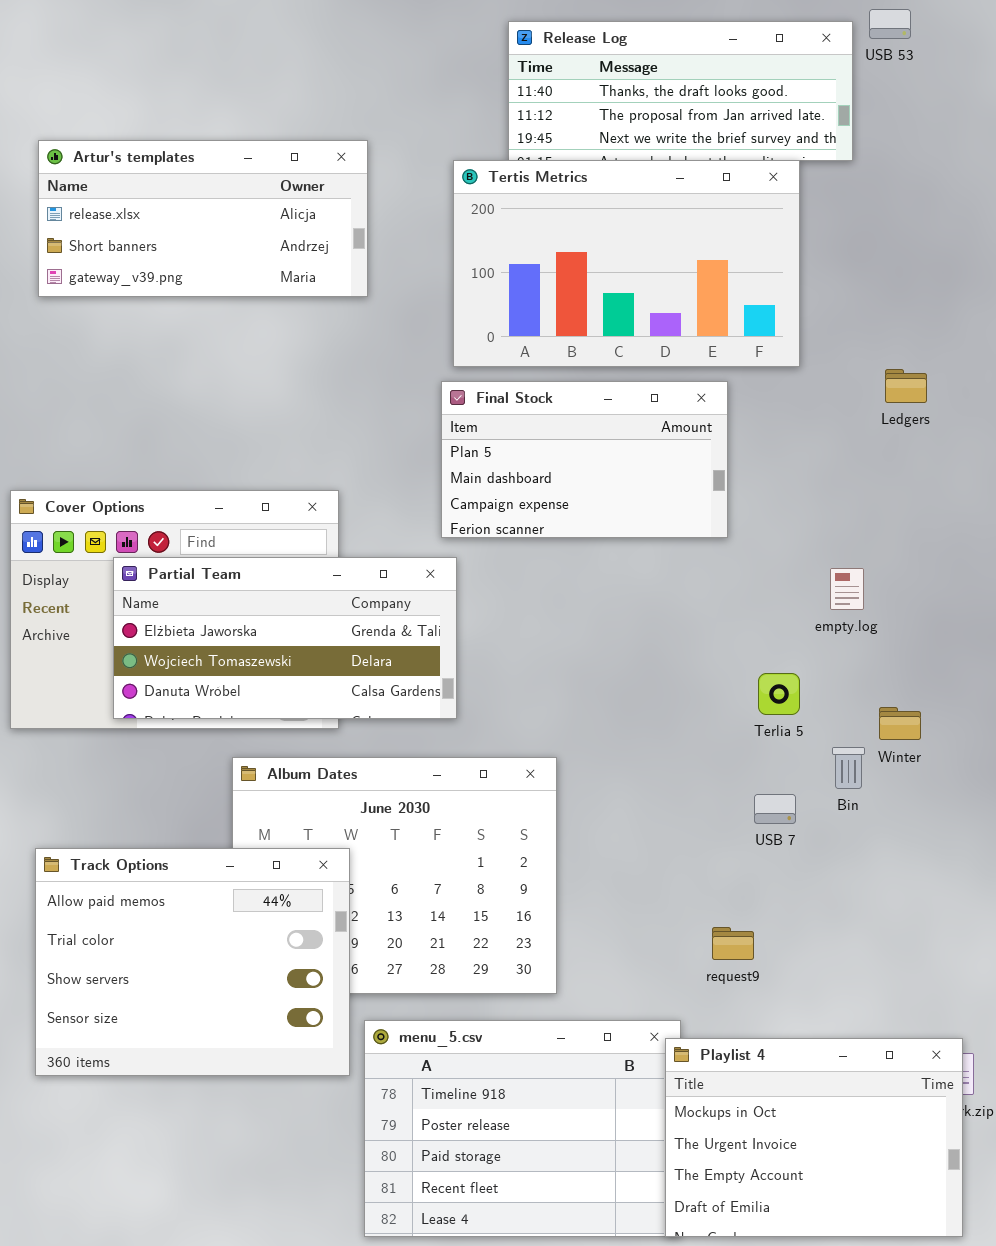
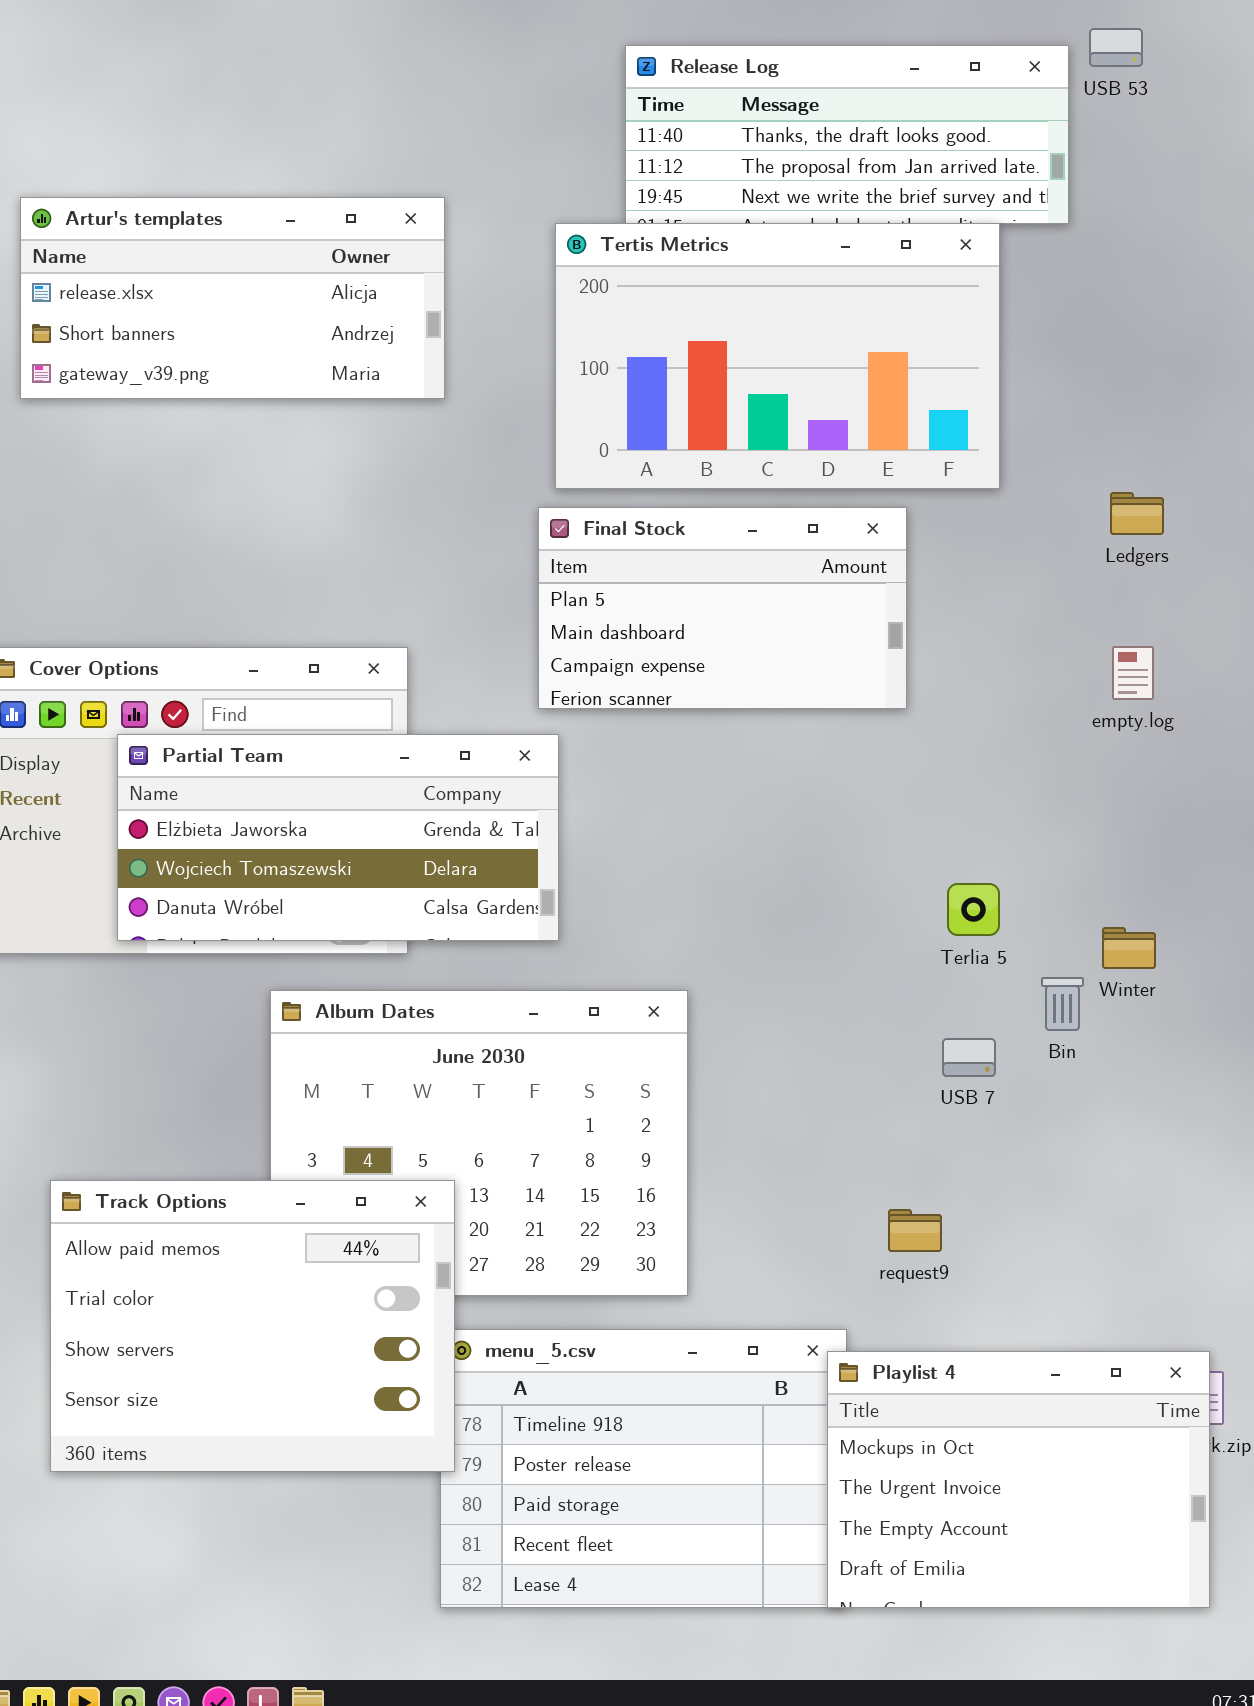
empty.log: [830,568,864,610] -> [1112,646,1154,700], moved
Track Options: [35,848,350,1076] -> [50,1180,455,1472], moved

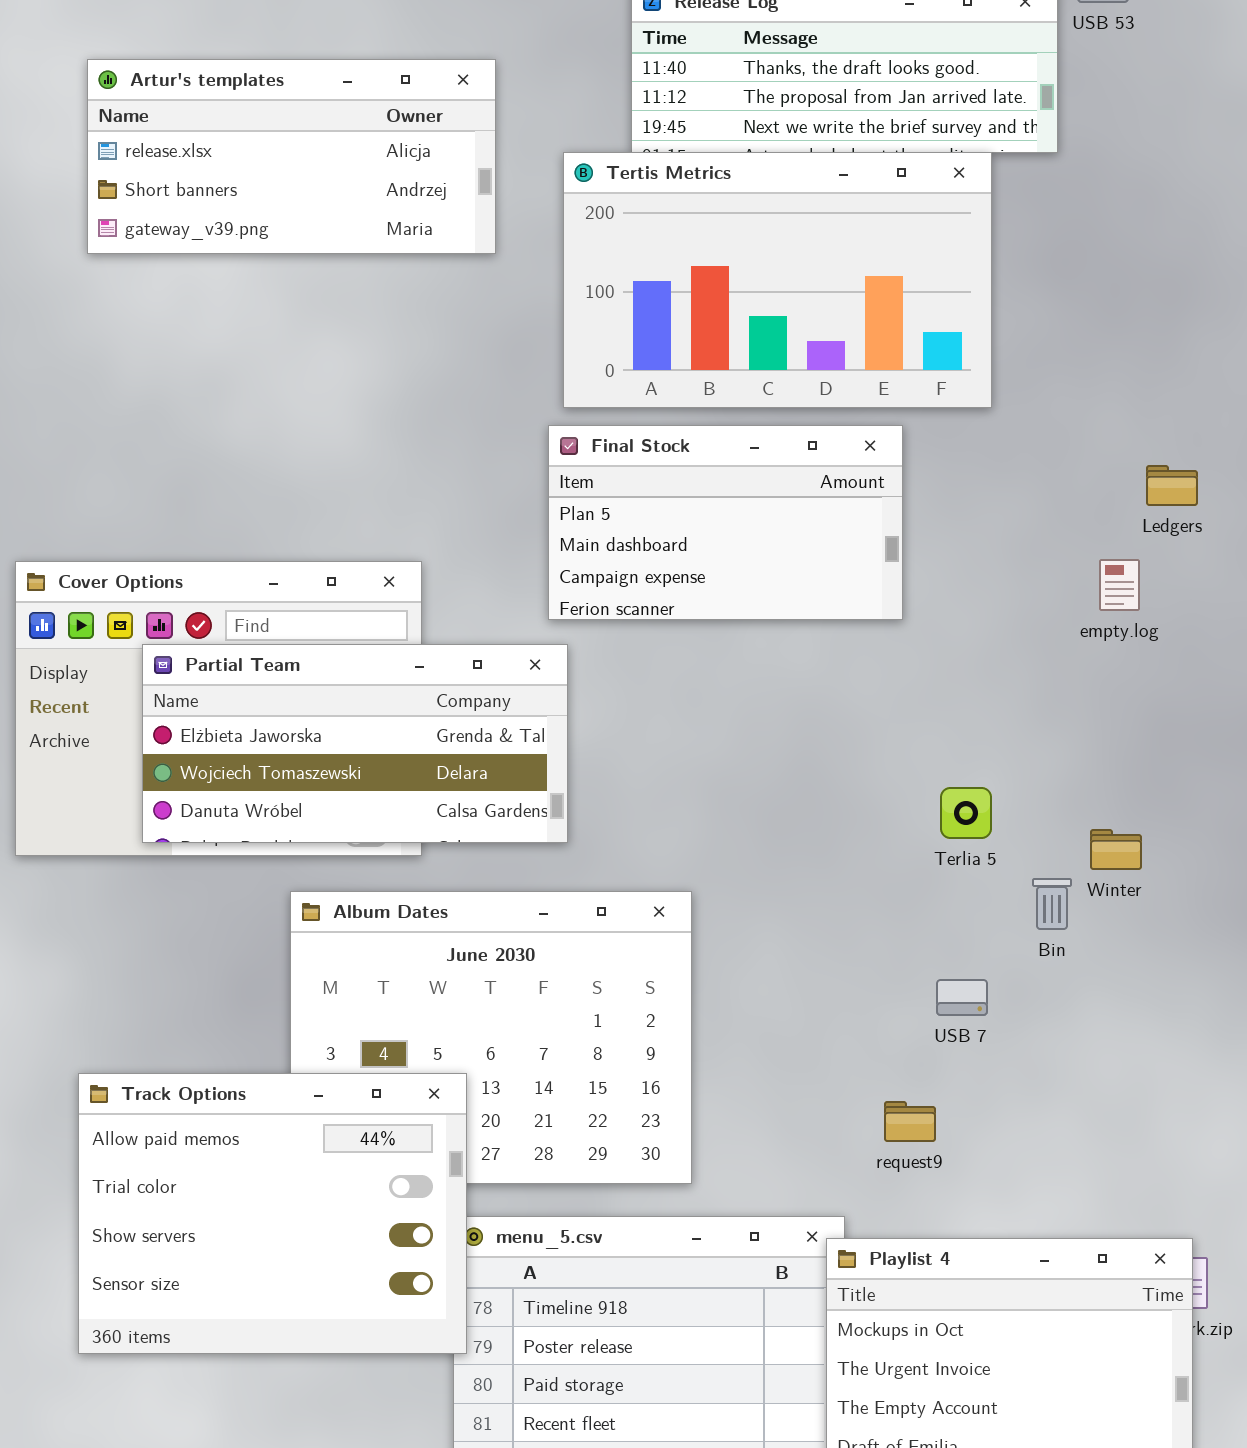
Artur's templates: [20,197,445,399] -> [87,59,496,254], moved
Ledgers: [1110,492,1164,535] -> [1146,465,1198,506], moved
USB 7: [942,1038,996,1077] -> [936,979,988,1016], moved

